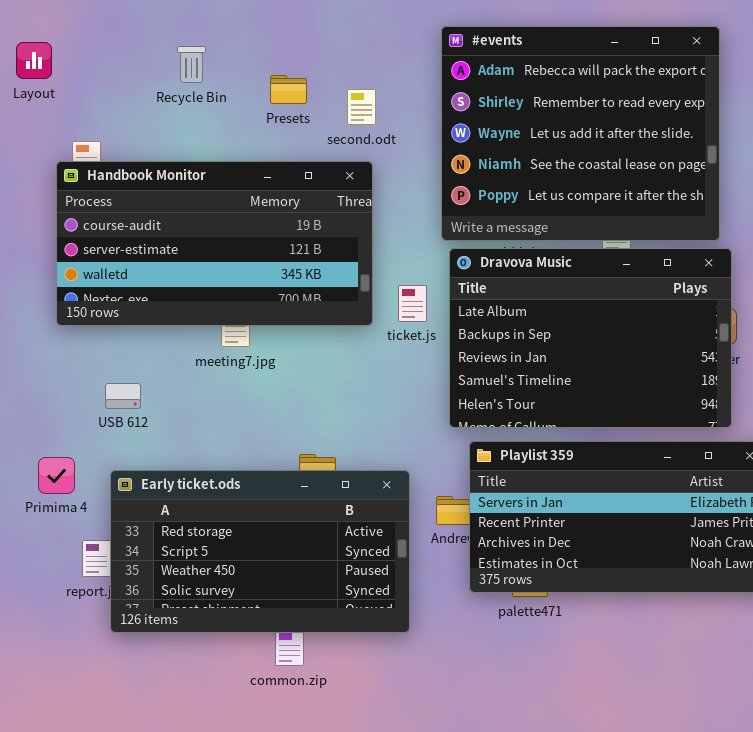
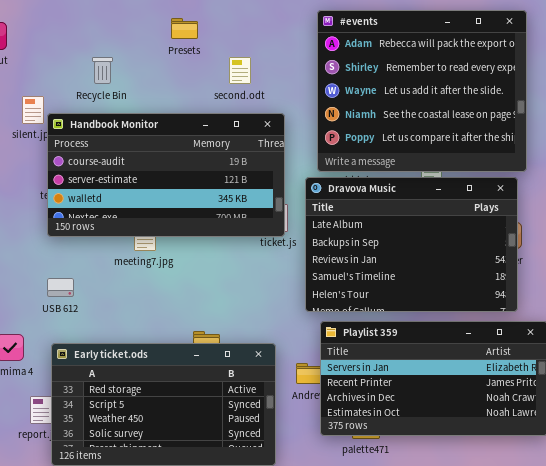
#events: [441,26,720,241] -> [317,10,527,172], moved
Recycle Bin: [177,46,206,83] -> [92,57,113,84], moved
Presets: [270,75,307,104] -> [171,18,198,39], moved
Handbook Monitor: [56,161,373,326] -> [47,113,285,237], moved

